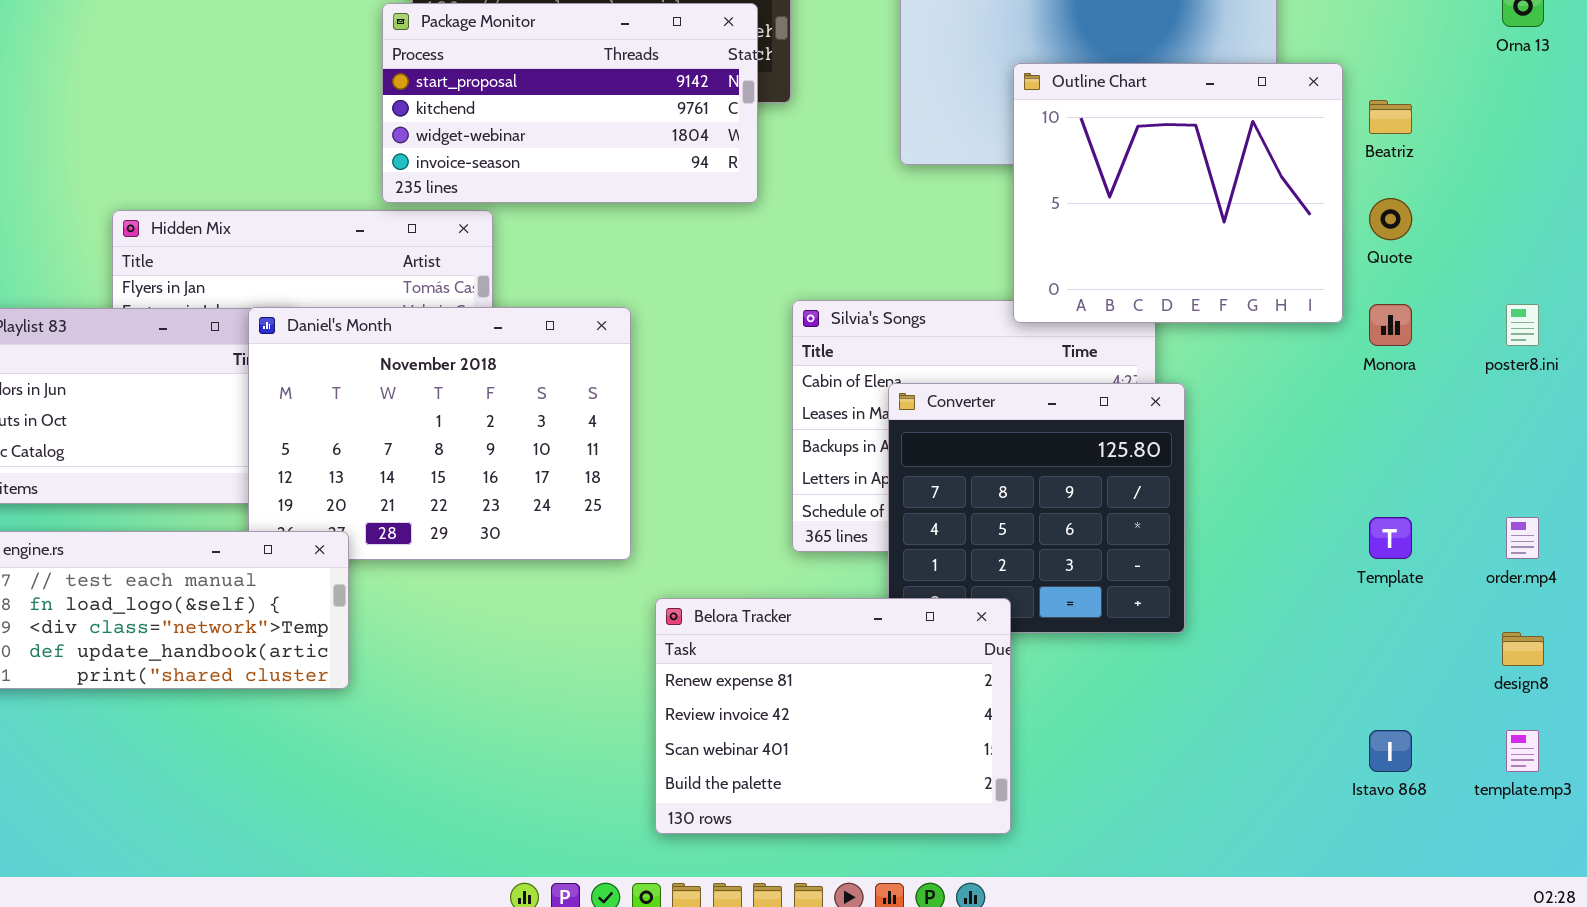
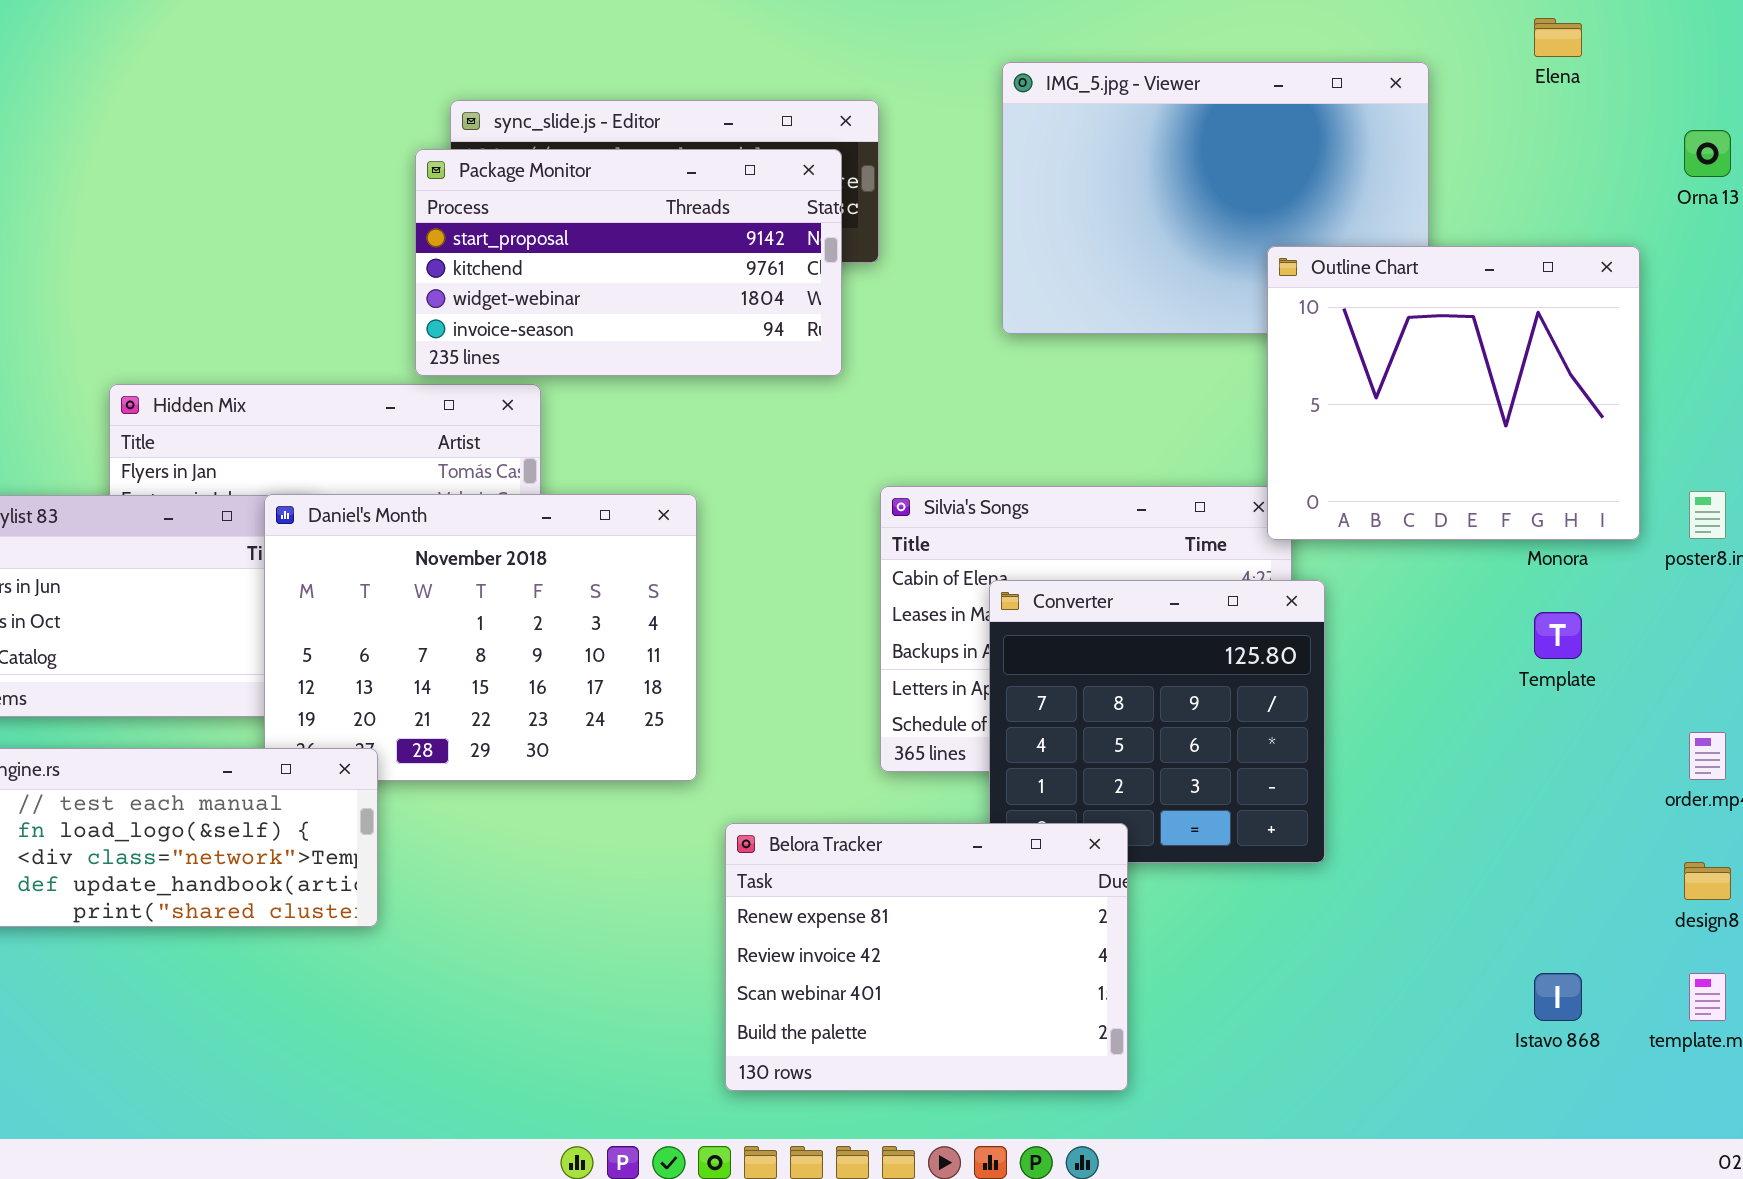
Outline Chart: [1013,63,1343,323] -> [1267,246,1640,540], moved
Template: [1369,517,1412,559] -> [1534,612,1582,659], moved

